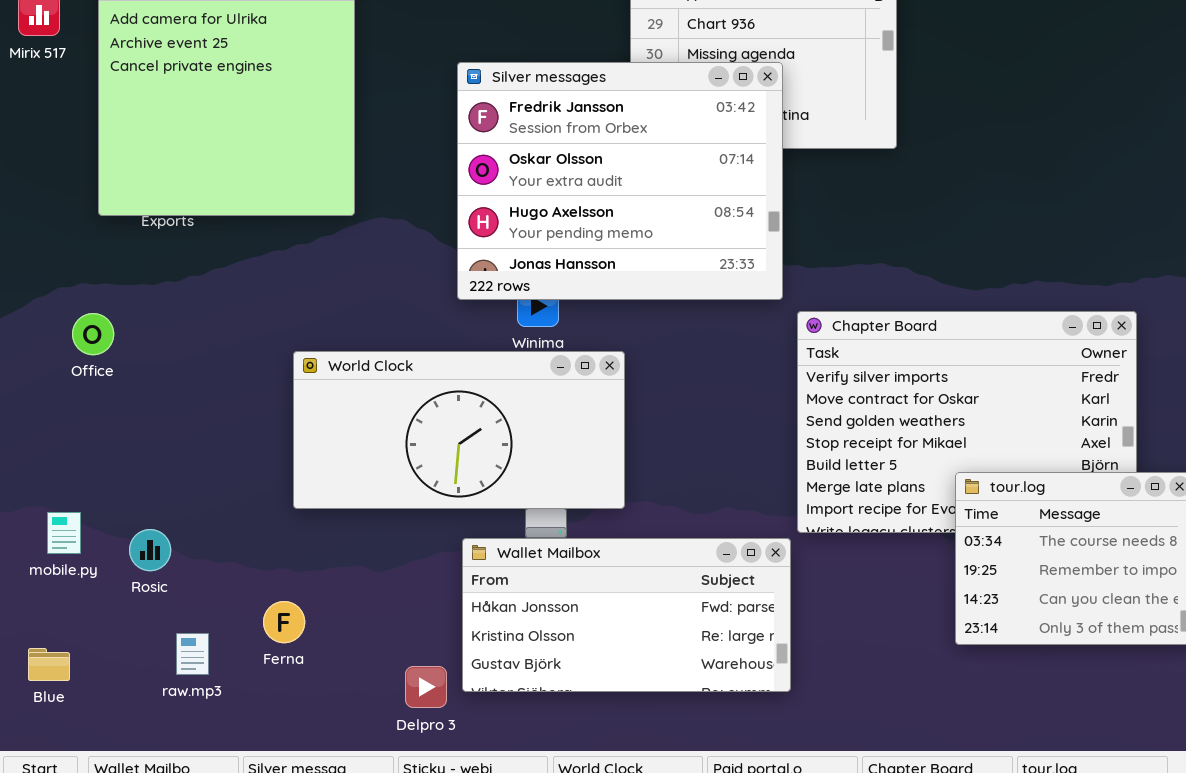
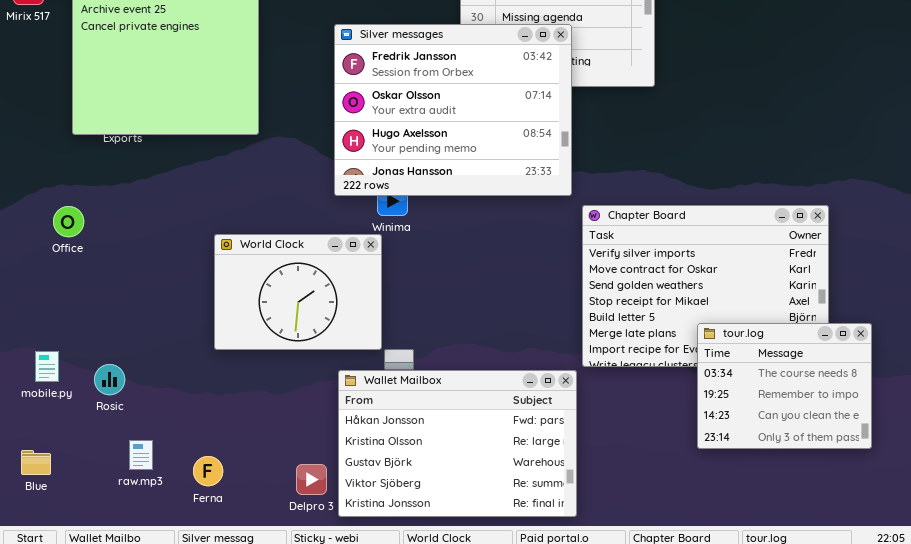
World Clock: [293,351,625,509] -> [214,234,382,350], resized
Wallet Mailbox: [462,538,791,692] -> [338,370,577,517], resized
Ferna: [263,601,305,643] -> [193,456,223,486], moved

